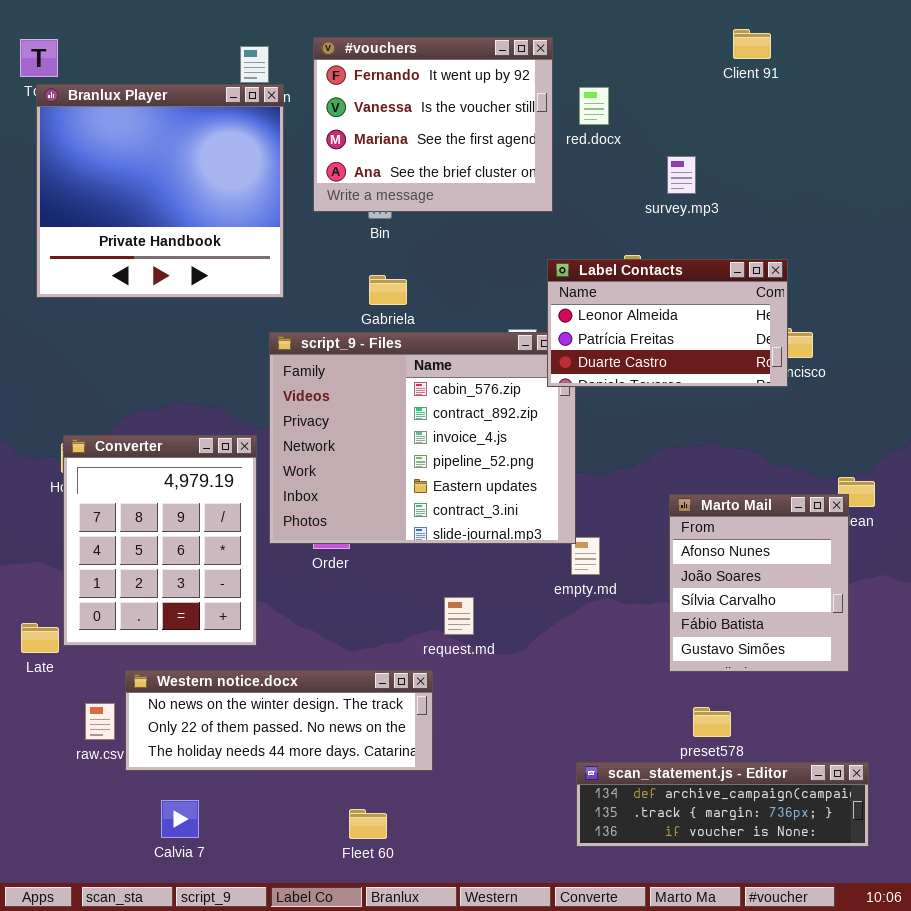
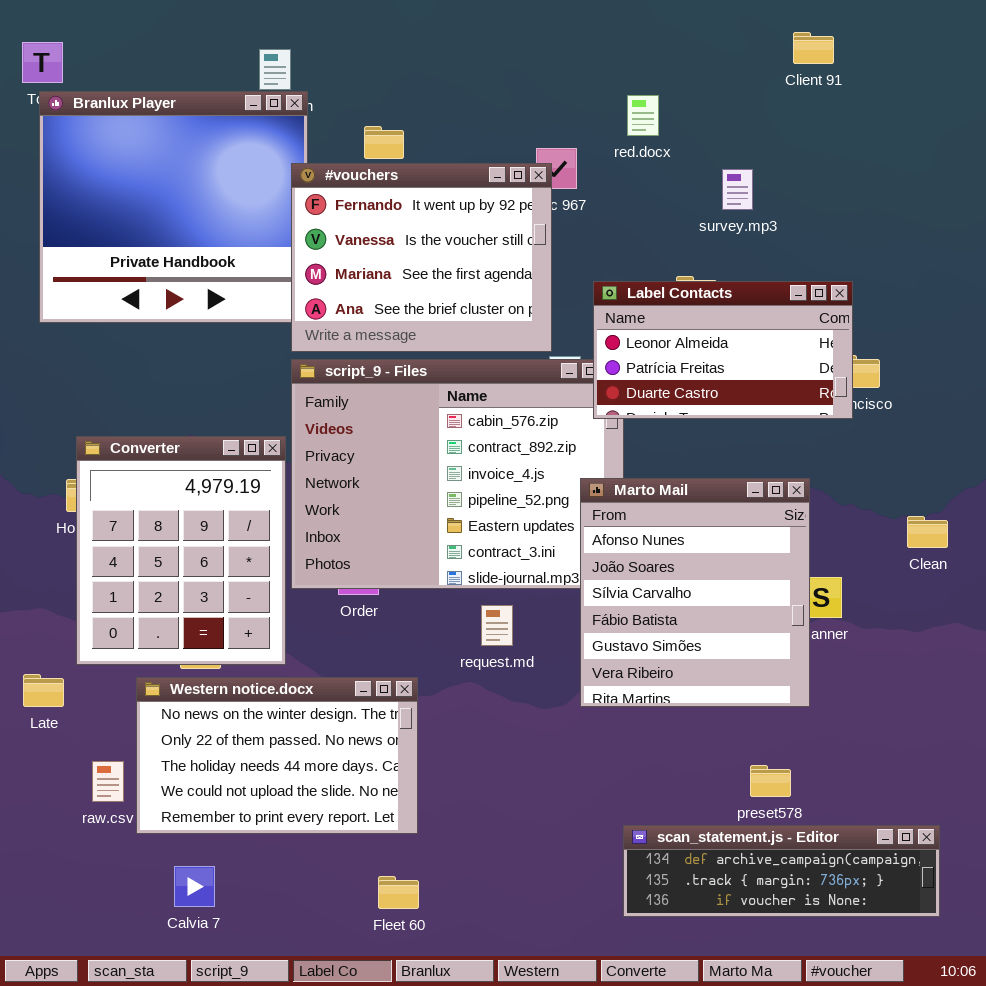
#vouchers: [313,37,553,212] -> [291,163,552,352], moved
Converter: [63,435,257,646] -> [76,436,286,665], moved
Marto Mail: [669,494,849,672] -> [580,478,810,707], moved, resized
request.md: [444,597,474,635] -> [481,605,513,646], moved
Western notice.docx: [125,670,433,771] -> [136,677,418,834], resized

